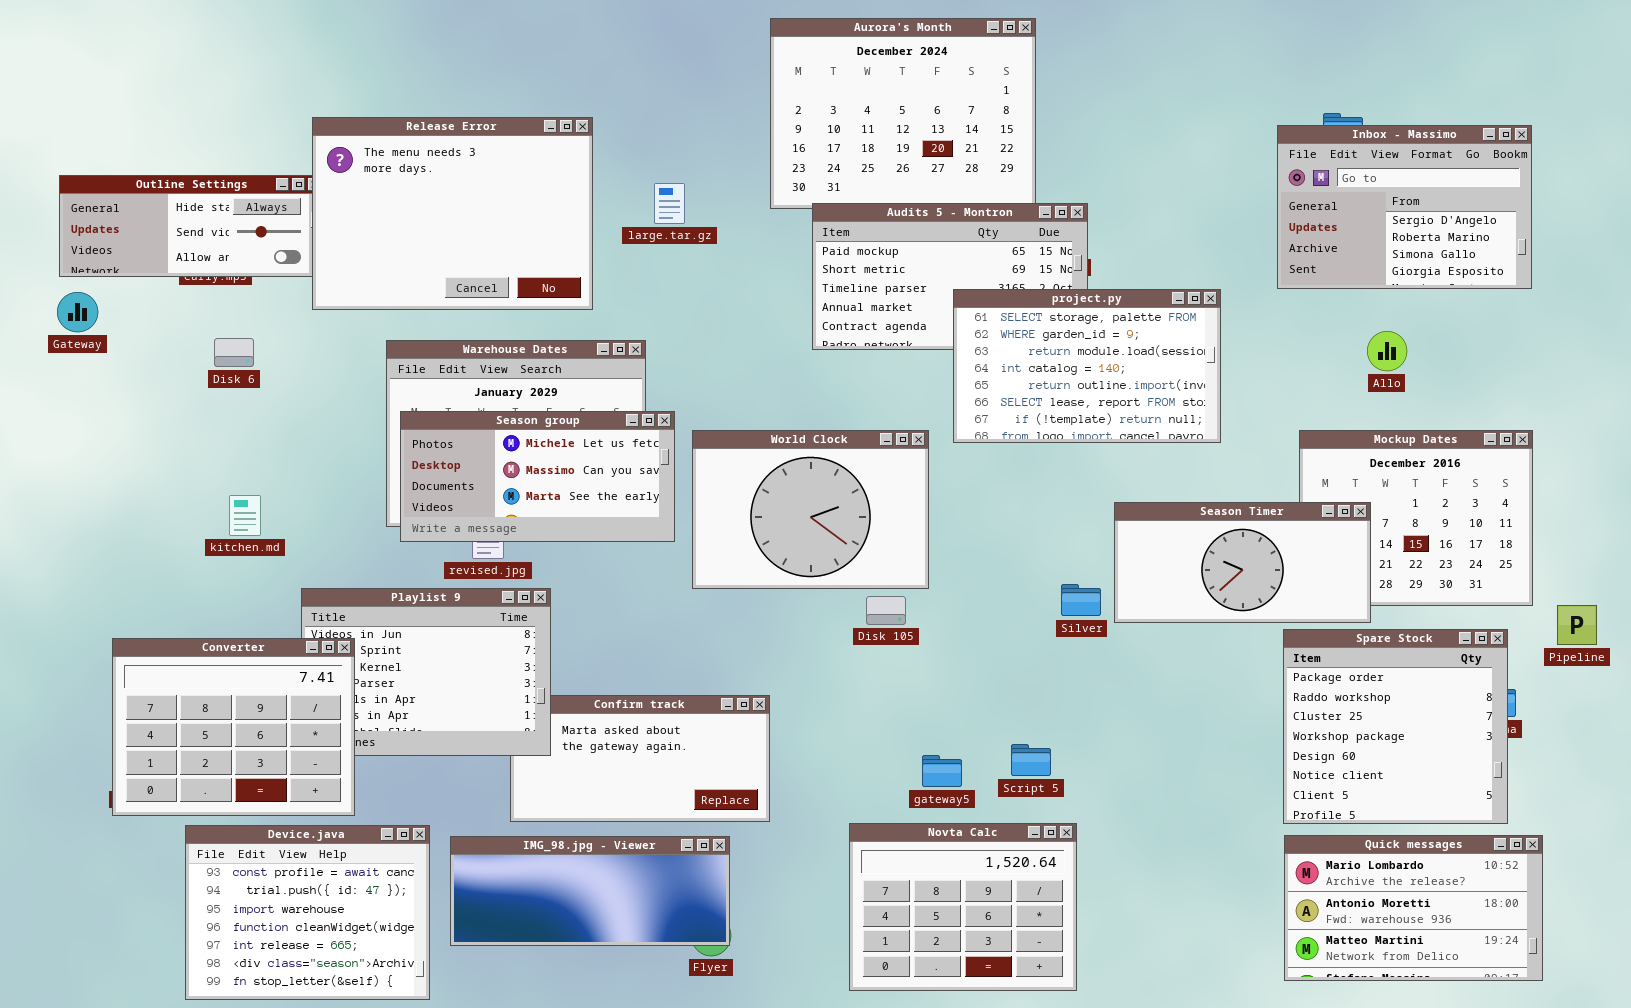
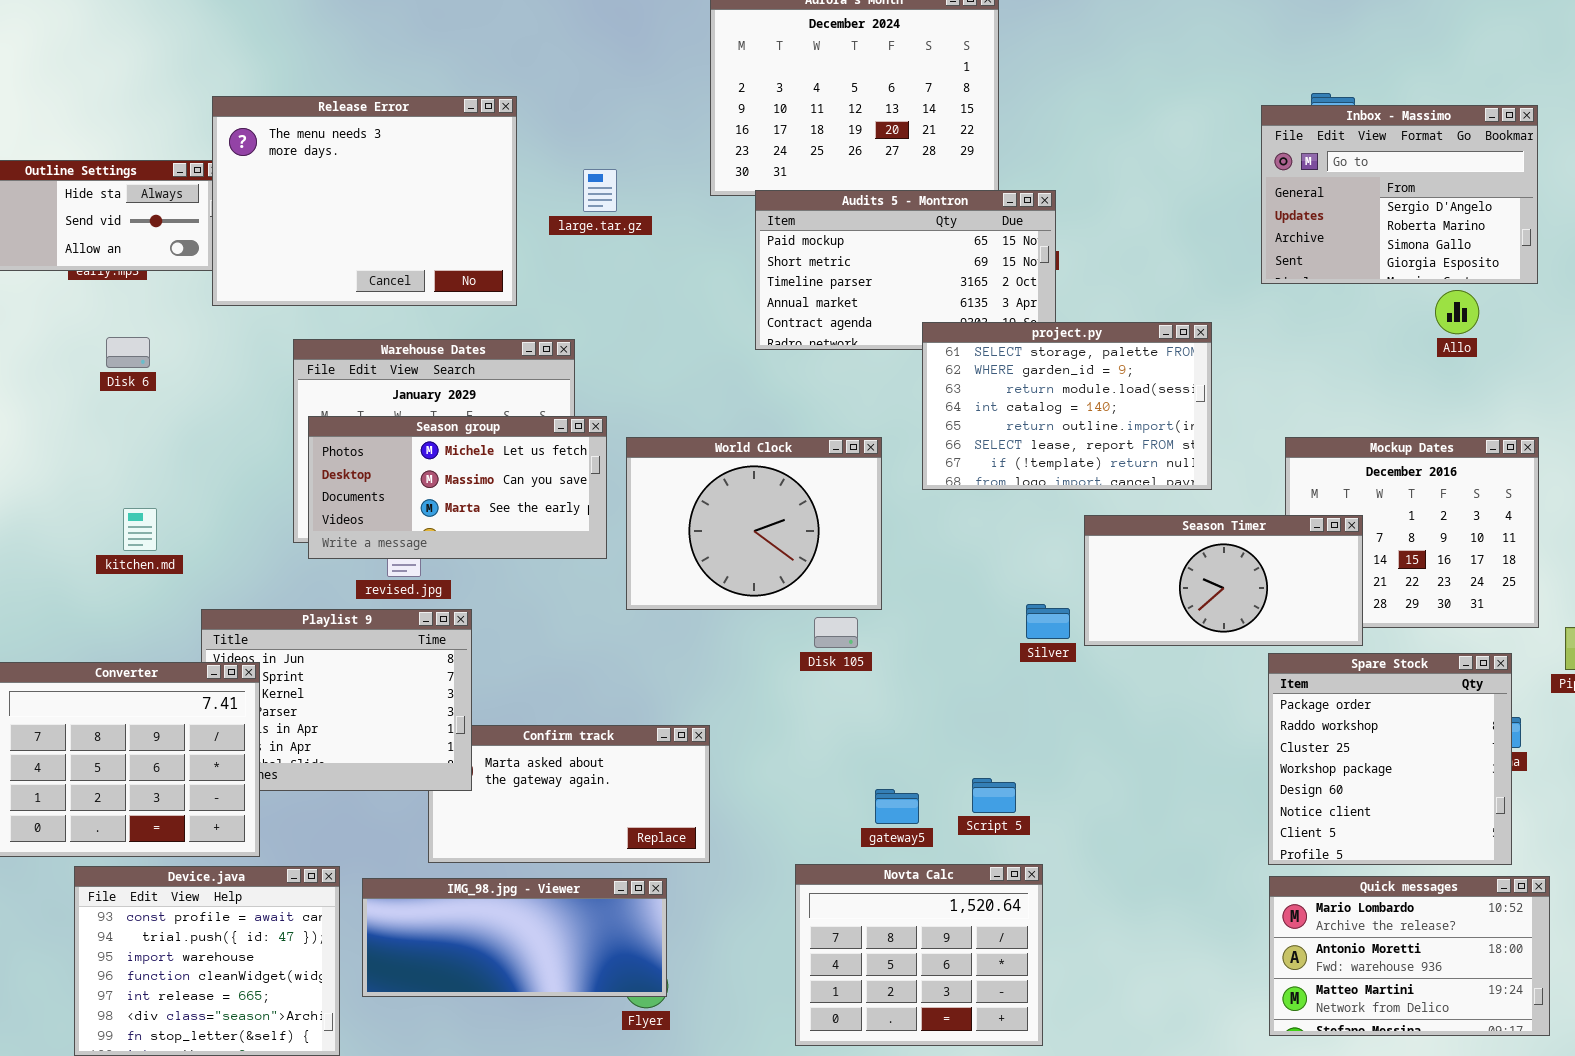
project.py: [953,289,1221,443] -> [922,322,1212,490], moved
Allo: [1367,331,1407,371] -> [1435,290,1479,334], moved

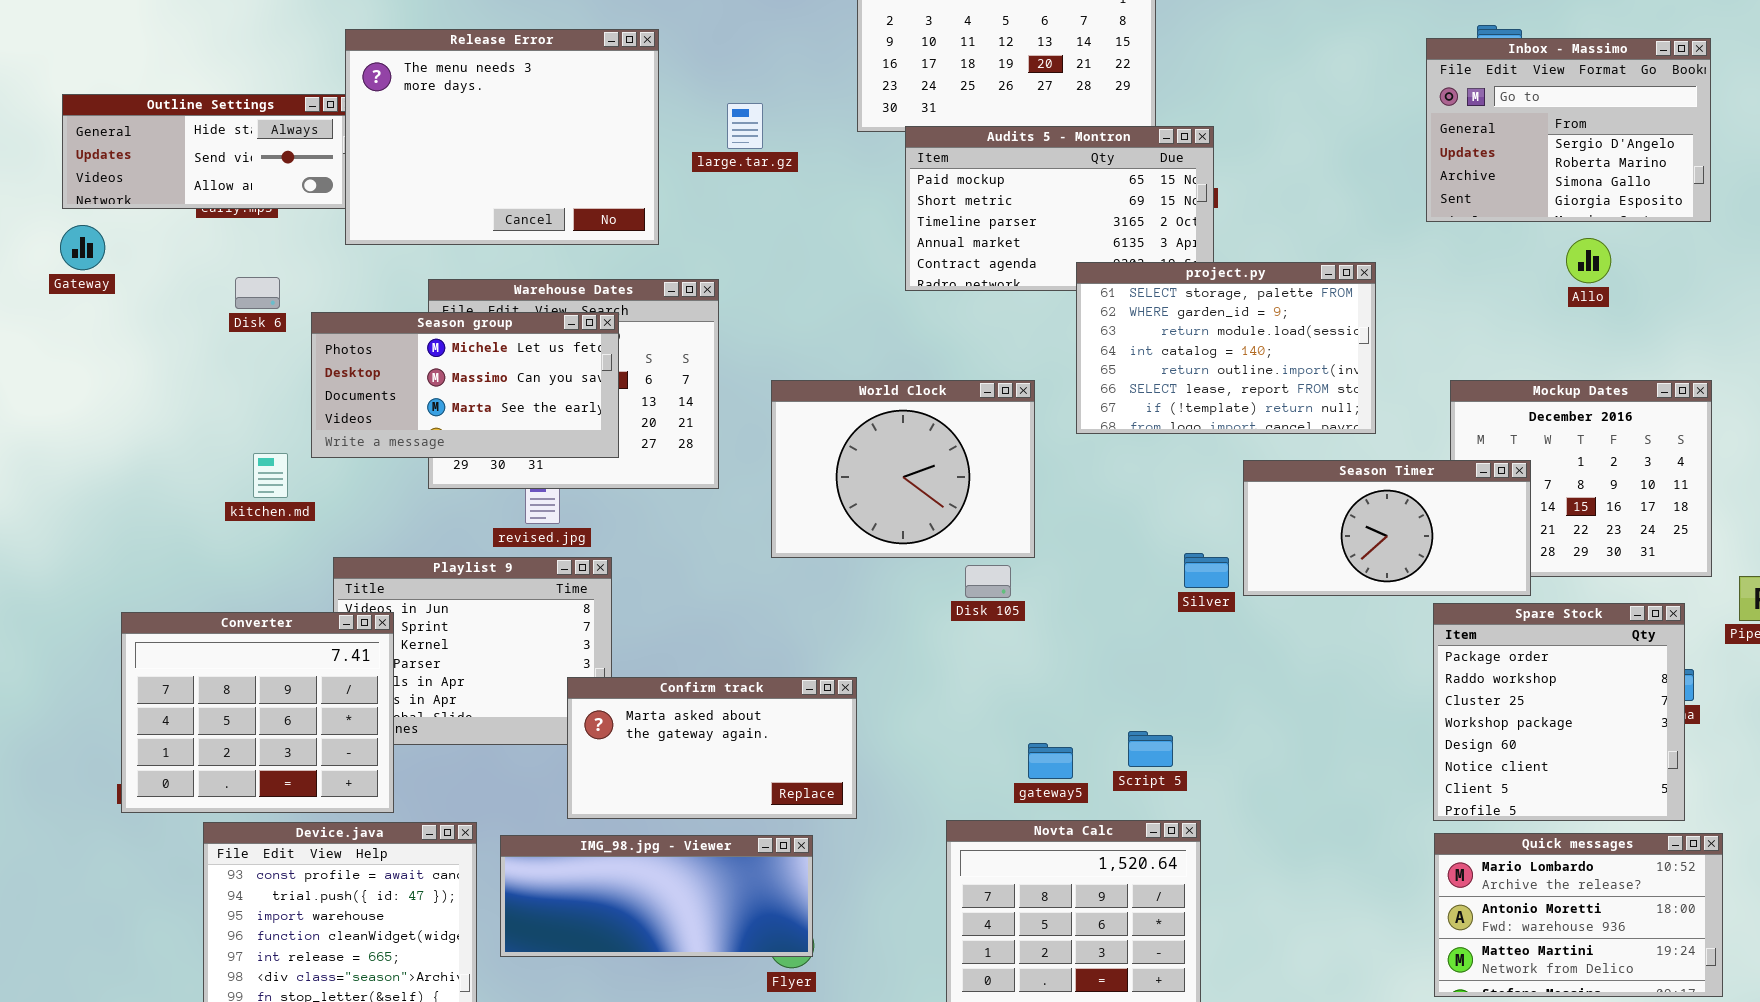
Allo: [1435,290,1479,334] -> [1566,238,1611,283], moved
Season group: [308,416,607,559] -> [311,312,619,458], moved
Confirm track: [428,725,710,863] -> [567,677,857,819], raised

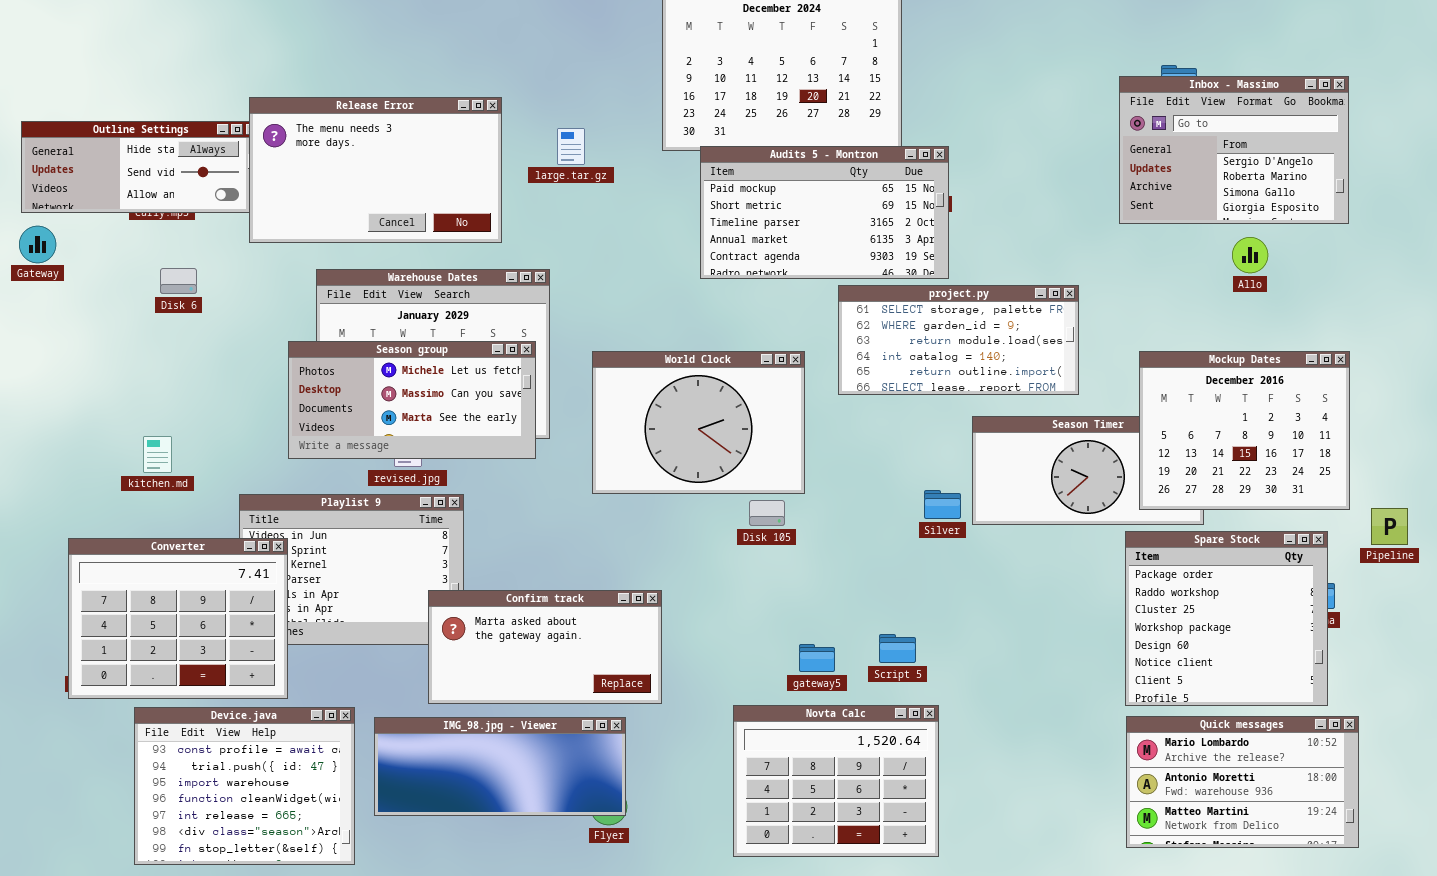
Release Error: [345,29,659,245] -> [249,97,502,243], resized
project.py: [1076,262,1376,434] -> [838,285,1079,395], resized
Season group: [311,312,619,458] -> [288,341,536,459], moved
Mockup Dates: [1450,380,1712,577] -> [1139,351,1350,510], raised
kitchen.md: [253,453,288,498] -> [143,436,172,473], moved

